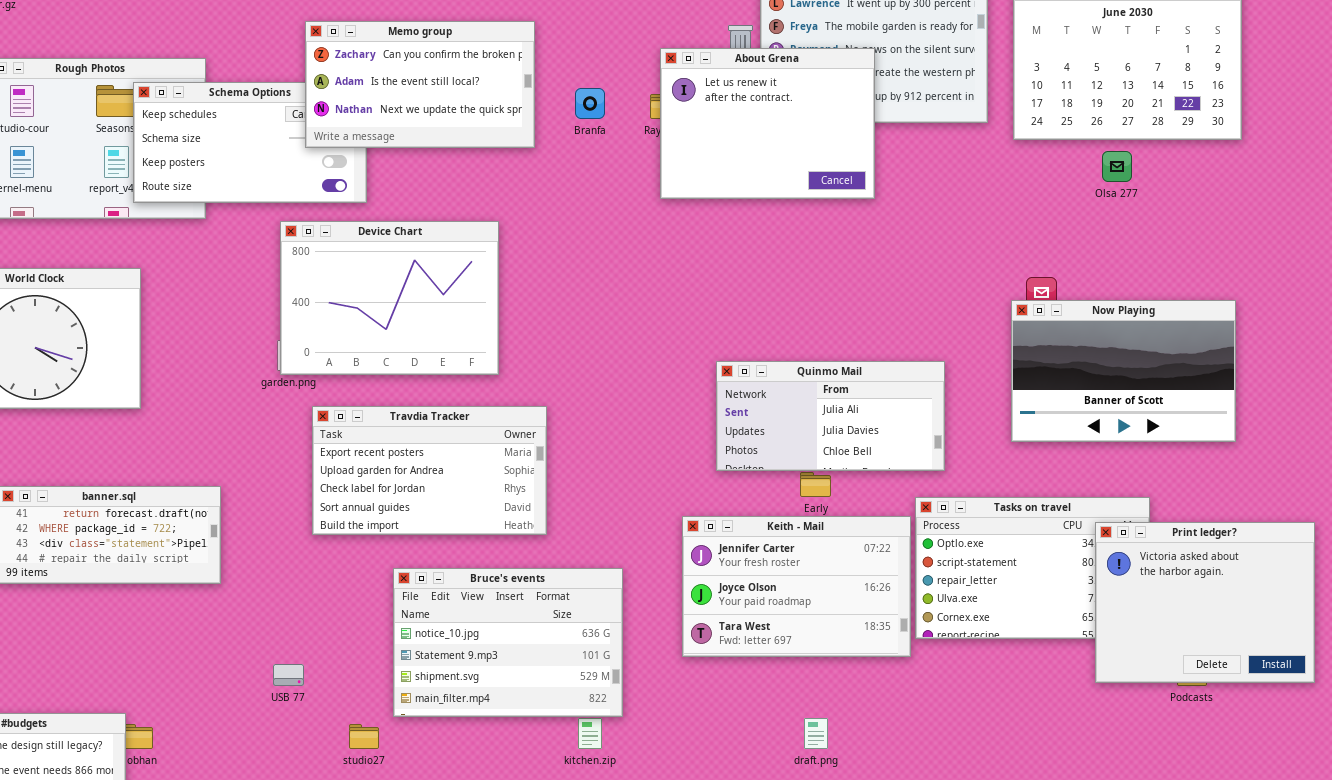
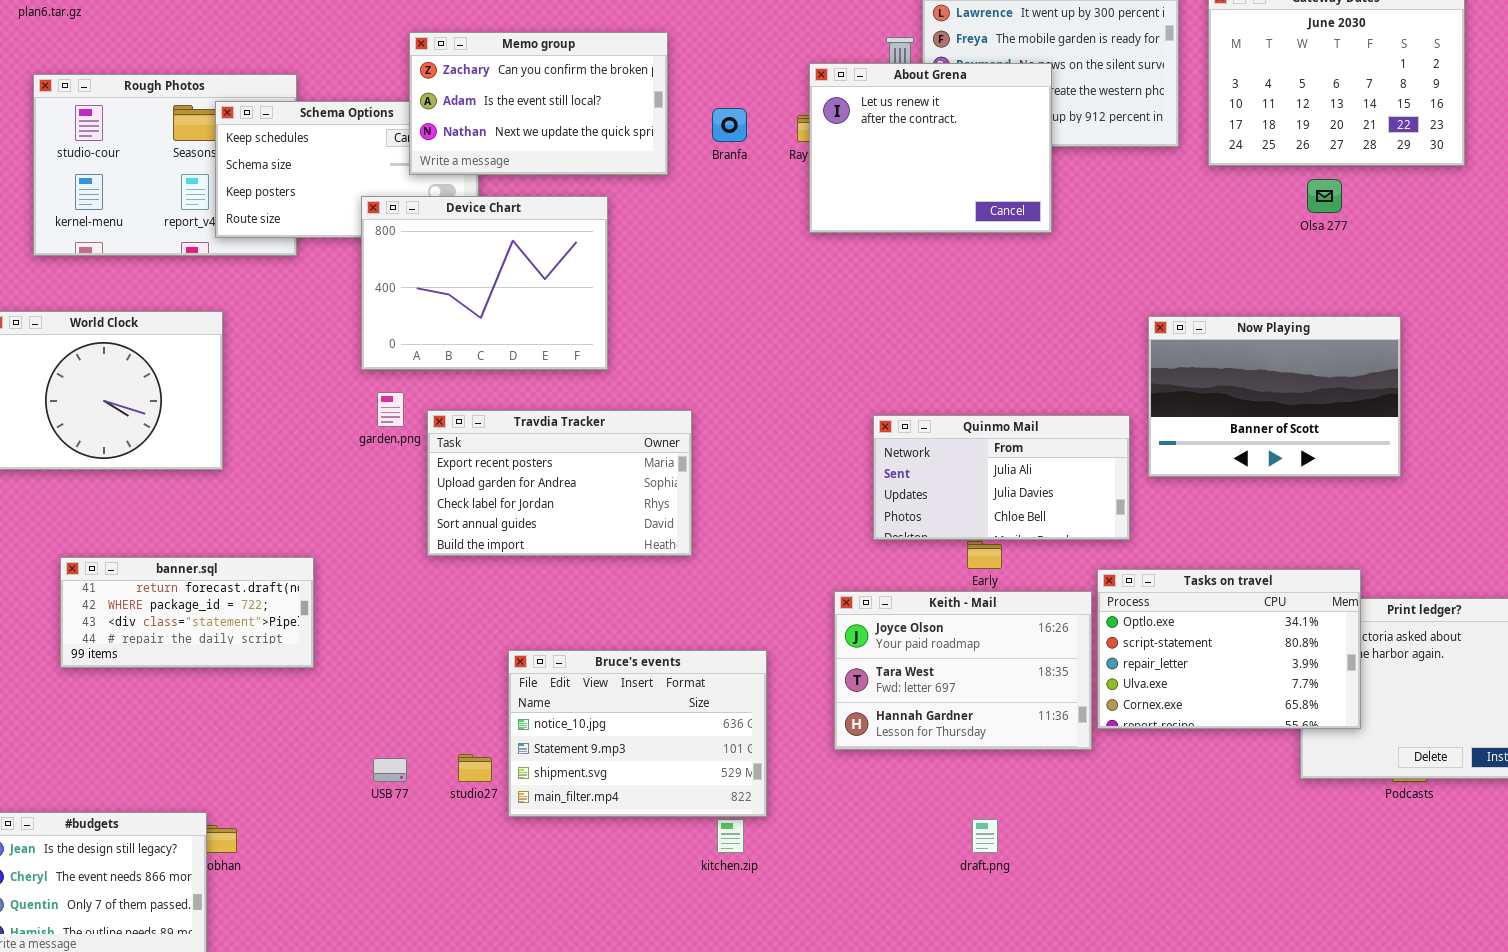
Device Chart: [280,221,499,375] -> [361,196,608,370], moved
Now Playing: [1011,300,1236,442] -> [1148,316,1401,477], moved
Travdia Tracker: [312,406,547,535] -> [427,410,692,556], moved
Tasks on travel: [915,497,1150,639] -> [1097,569,1361,729], raised
Keith - Mail: [682,516,911,657] -> [834,591,1092,750], scrolled down 1 row
studio27: [349,724,379,749] -> [458,754,492,782], moved

